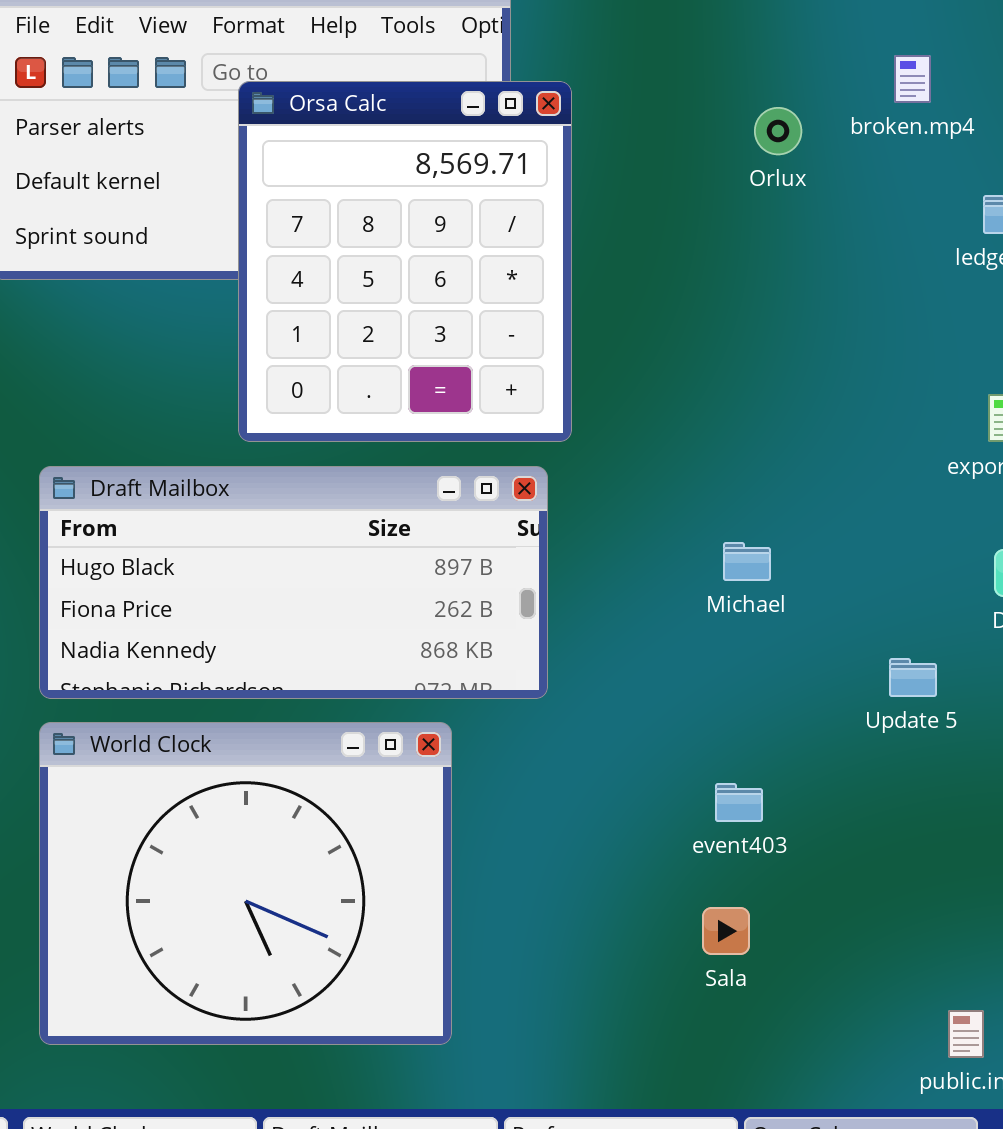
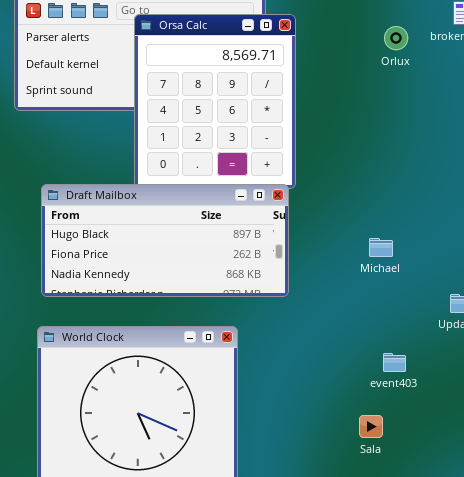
Draft Mailbox: [39,466,548,699] -> [41,184,289,297], moved
event403: [715,783,763,822] -> [383,353,406,372], moved

